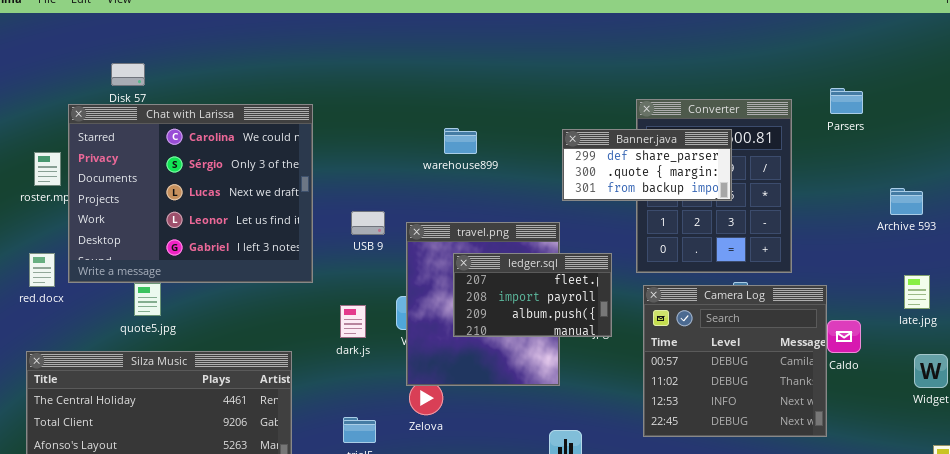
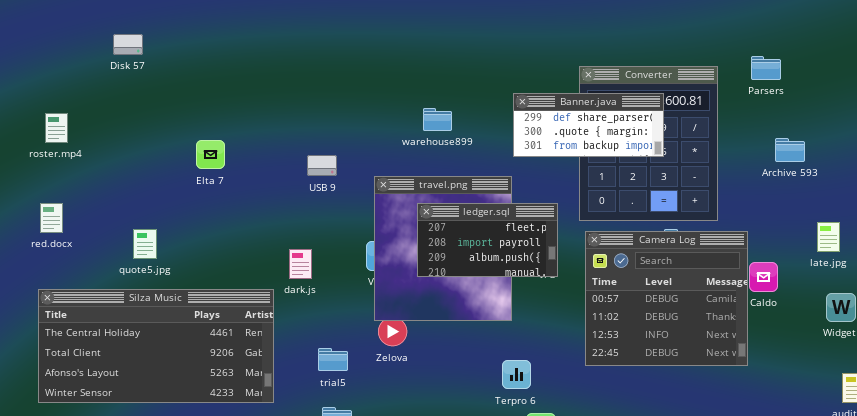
Chat with Larissa: [68,104,313,283] -> none, closed
warehouse899: [444,128,477,154] -> [423,108,452,131], moved
Archive 593: [890,188,923,215] -> [775,138,805,162], moved
USB 9: [351,211,385,235] -> [307,155,337,176], moved
dark.js: [340,305,366,338] -> [289,249,312,279], moved

